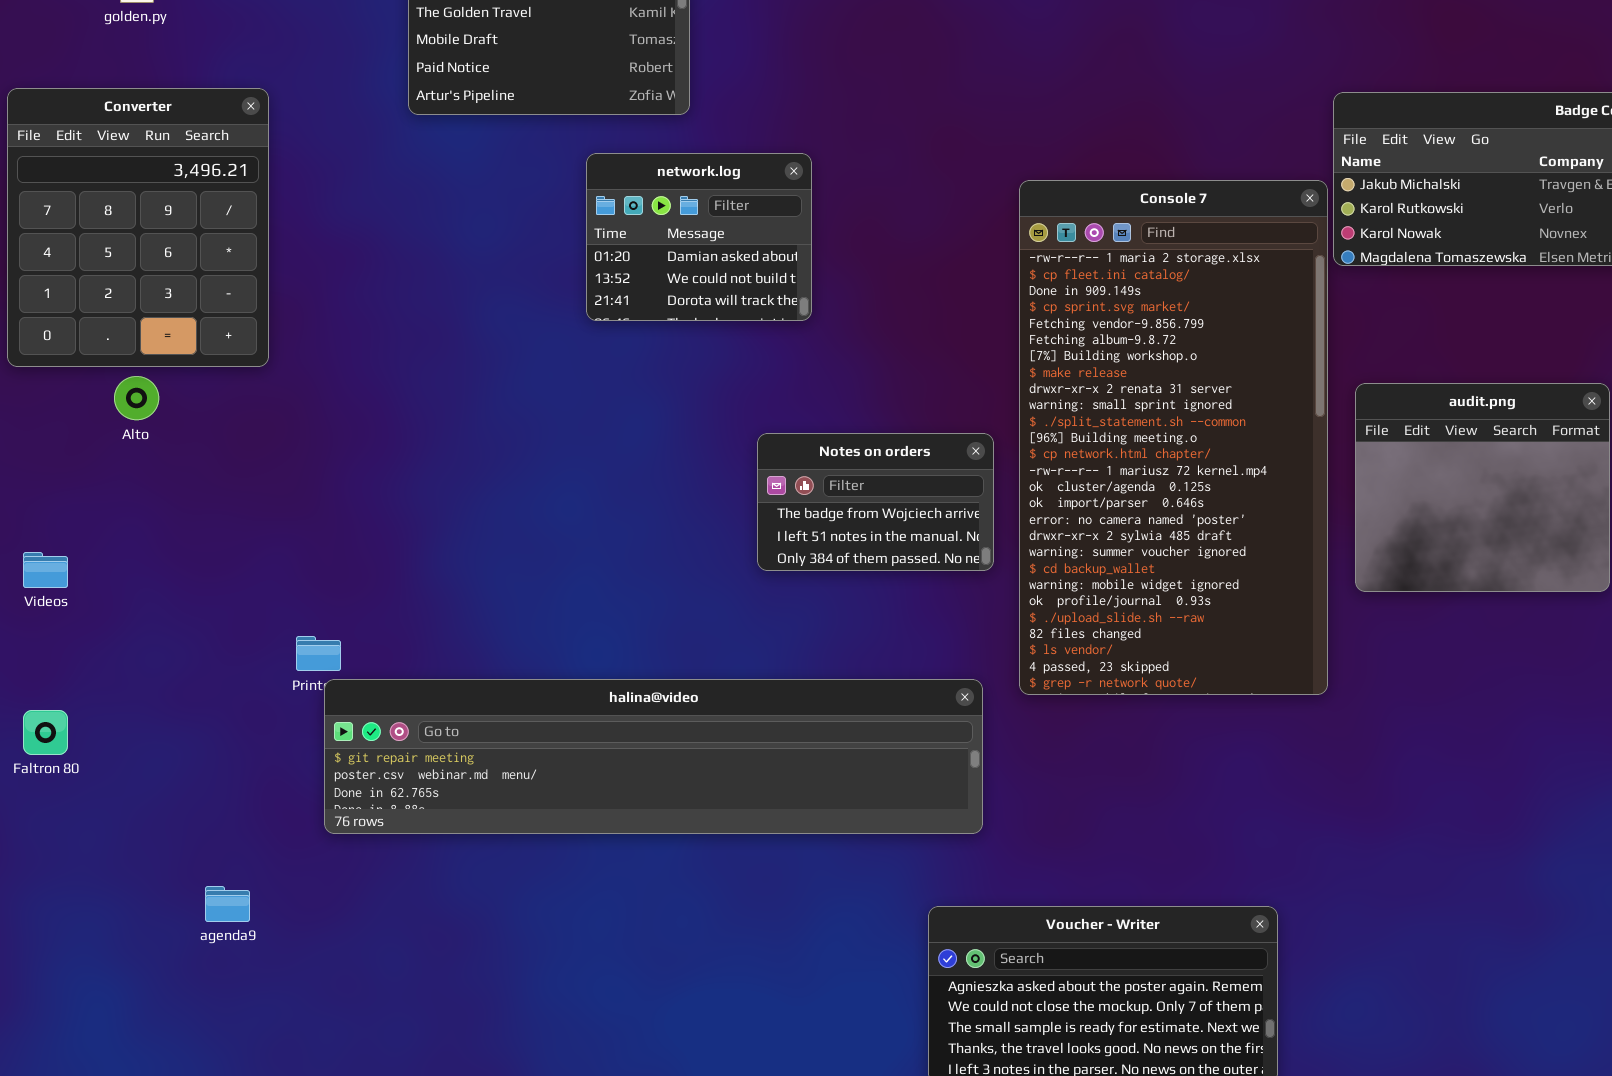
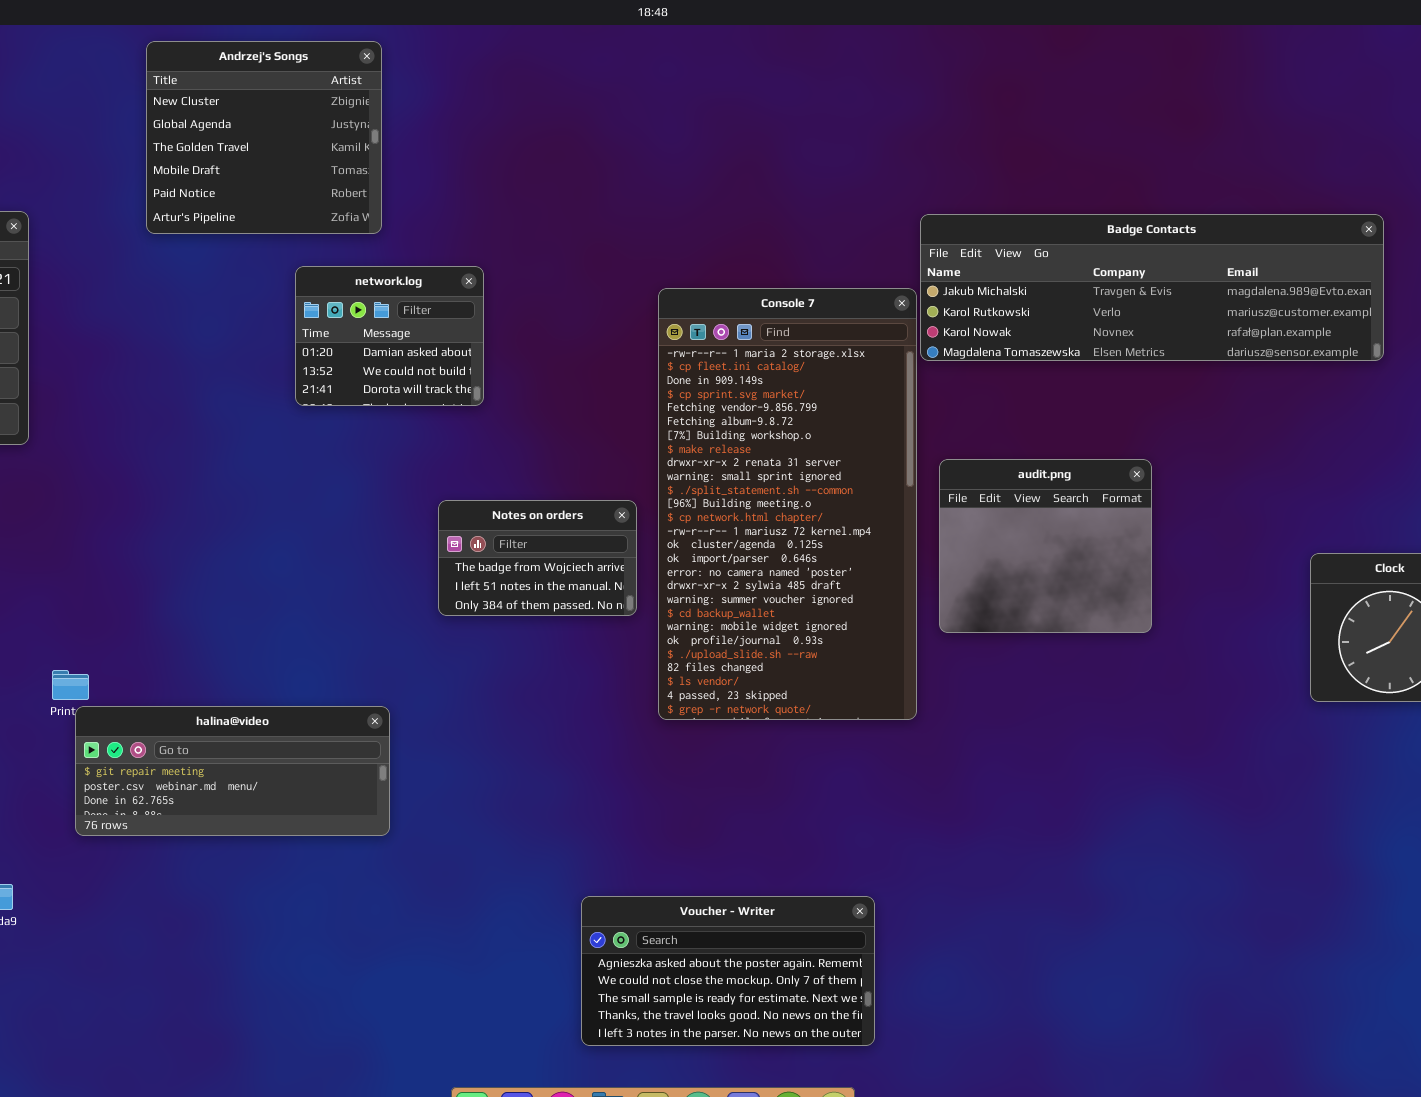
halina@video: [324,679,983,834] -> [75,706,390,836], resized

